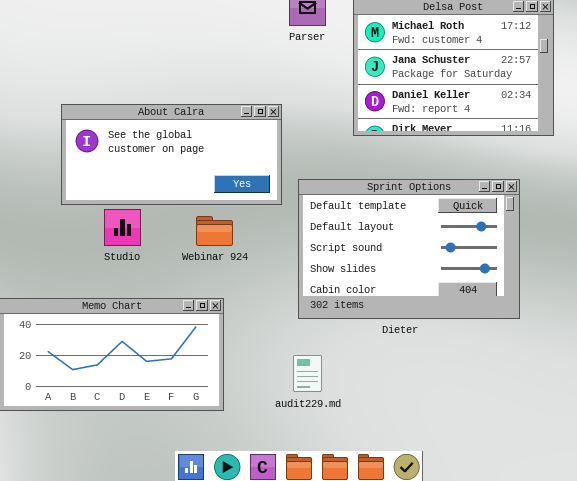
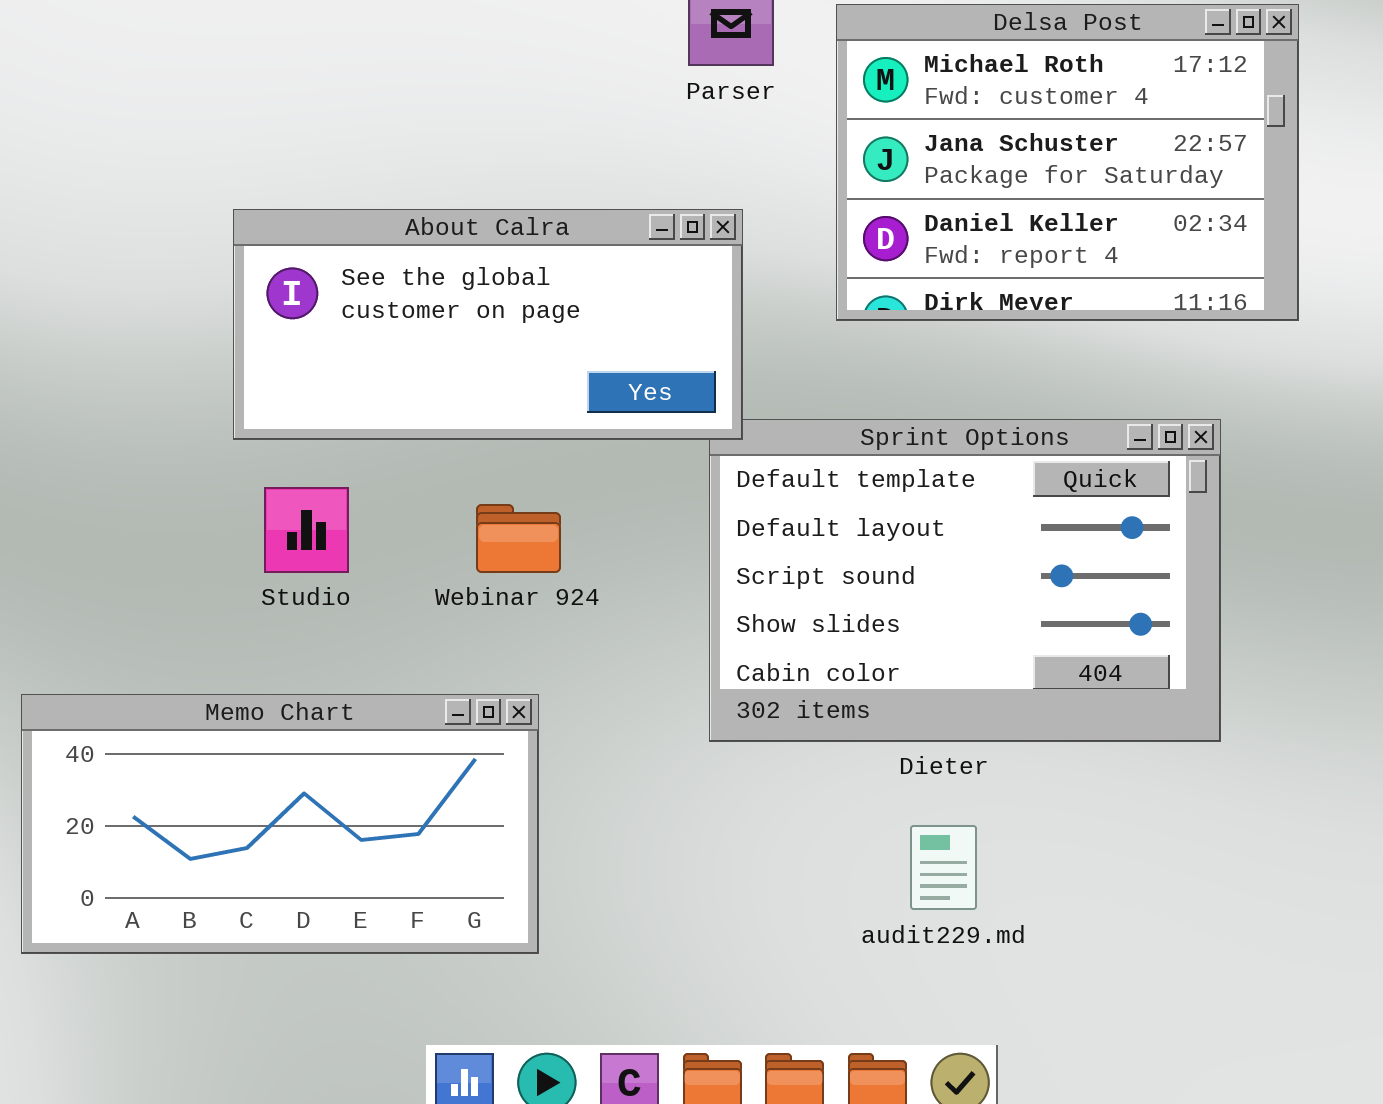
About Calra: [61,104,282,205] -> [233,209,743,440], moved
audit229.md: [293,355,322,392] -> [910,825,977,910], moved

